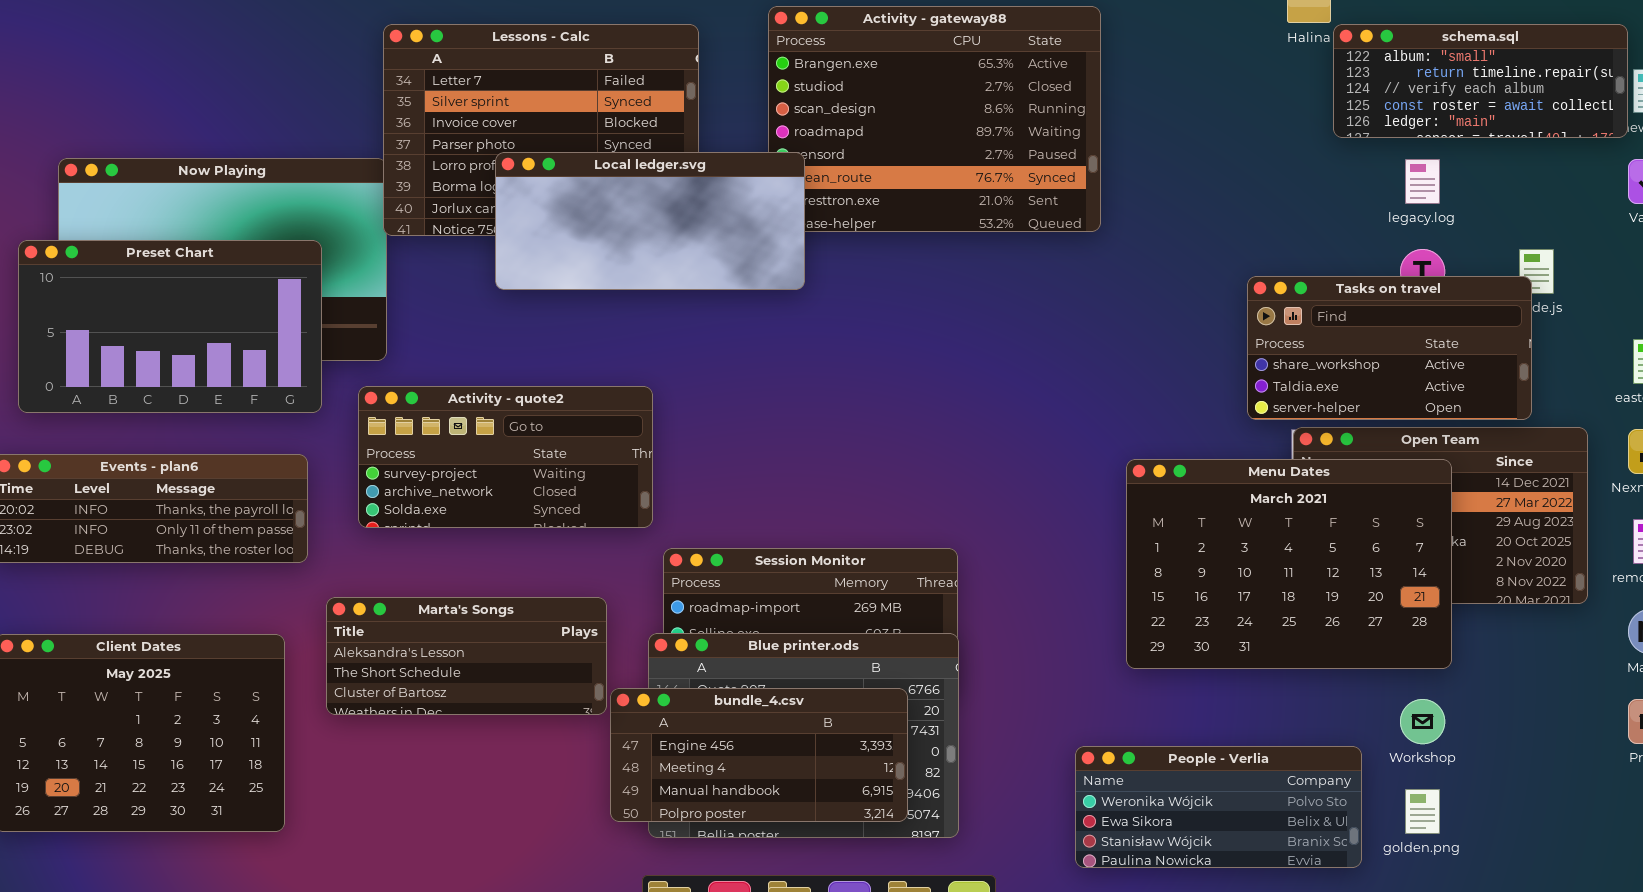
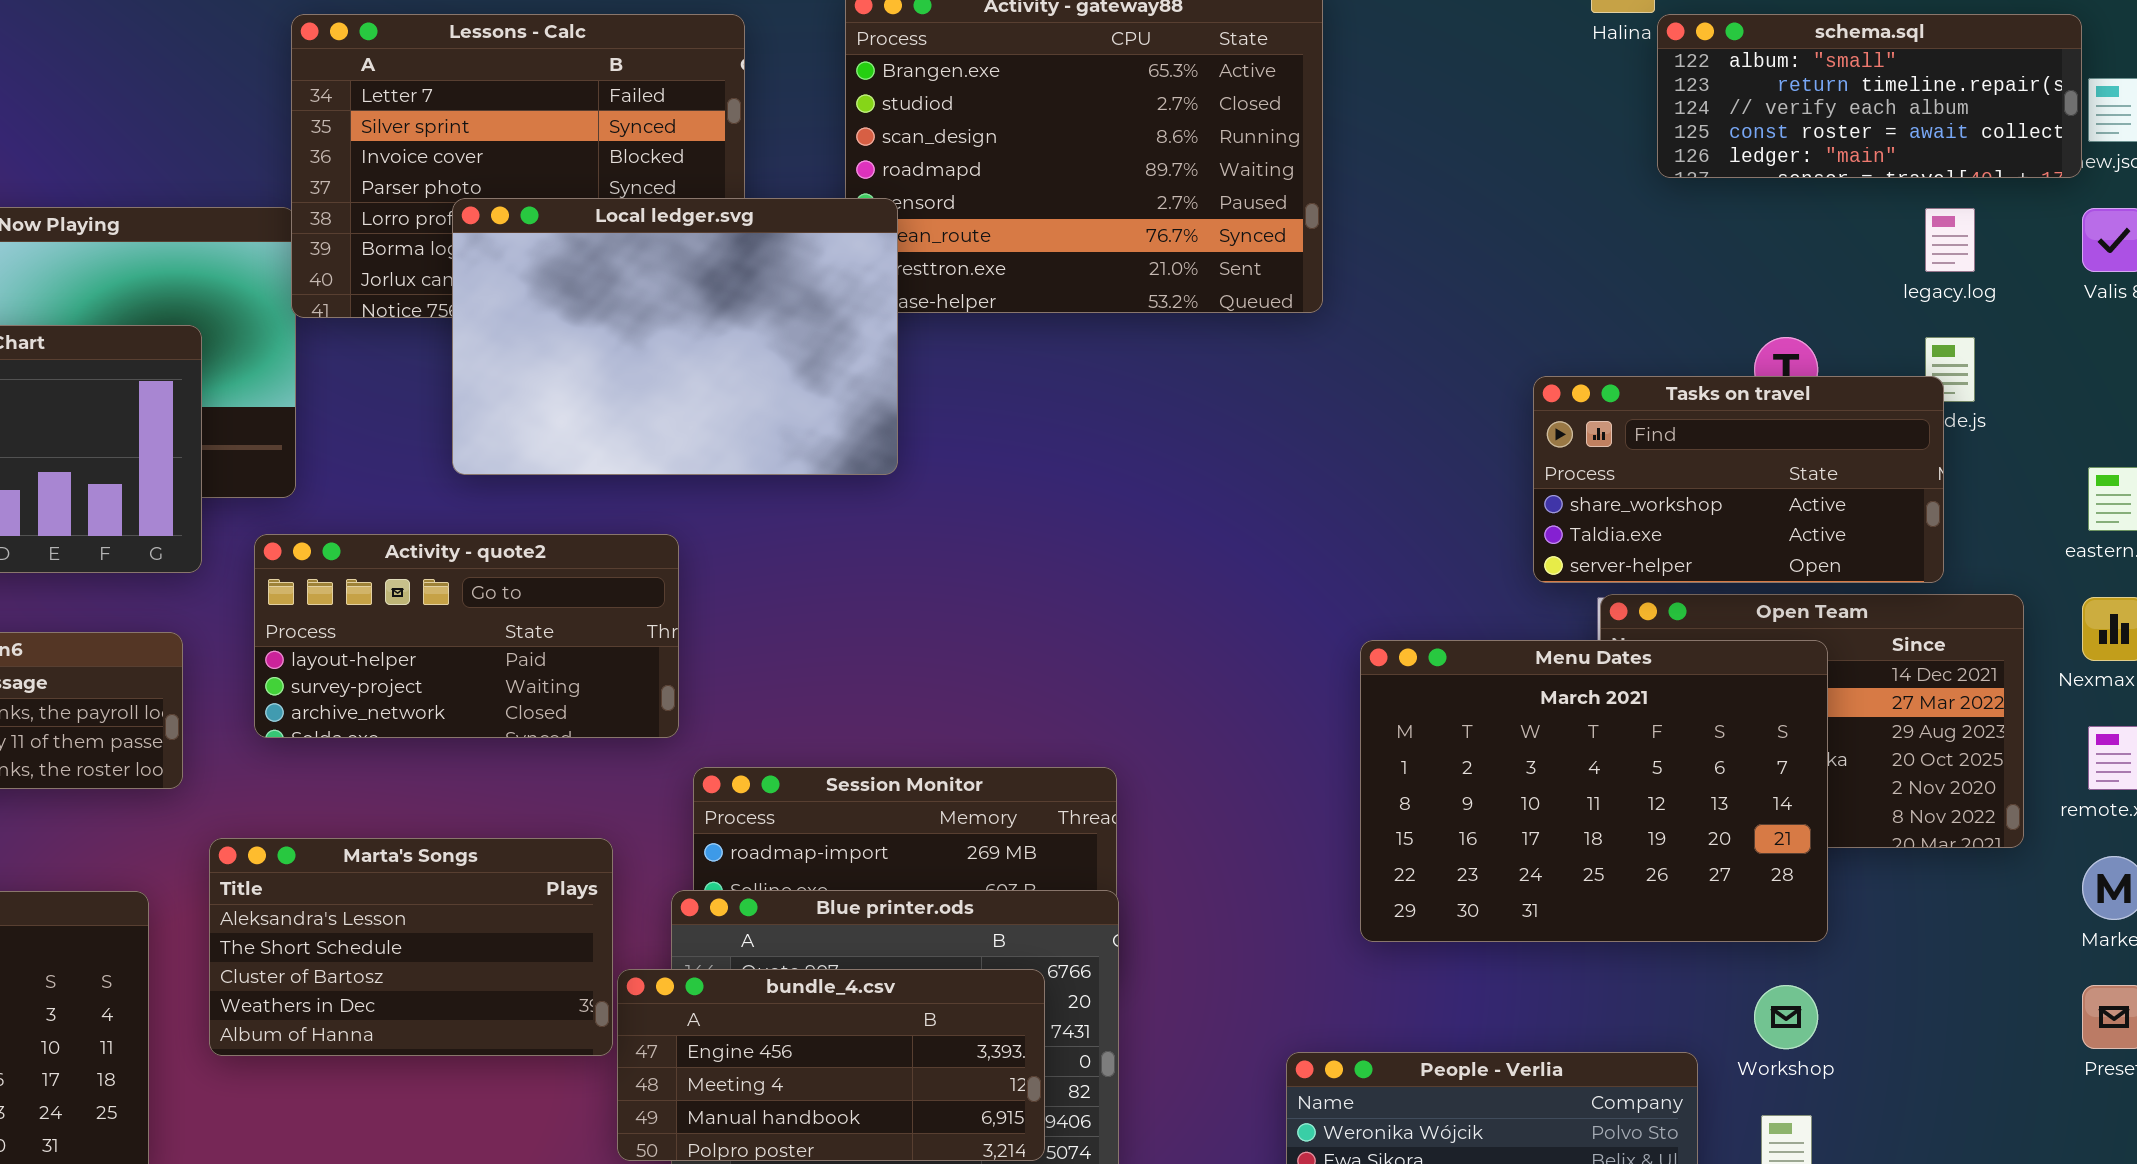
Local ledger.svg: [495,152,805,290] -> [452,198,898,475], resized
legacy.log: [1405,159,1440,204] -> [1925,208,1975,272], moved
Activity - quote2: [358,386,653,528] -> [254,534,679,738], scrolled up 1 row
Marta's Songs: [326,597,607,715] -> [209,838,613,1056], resized

